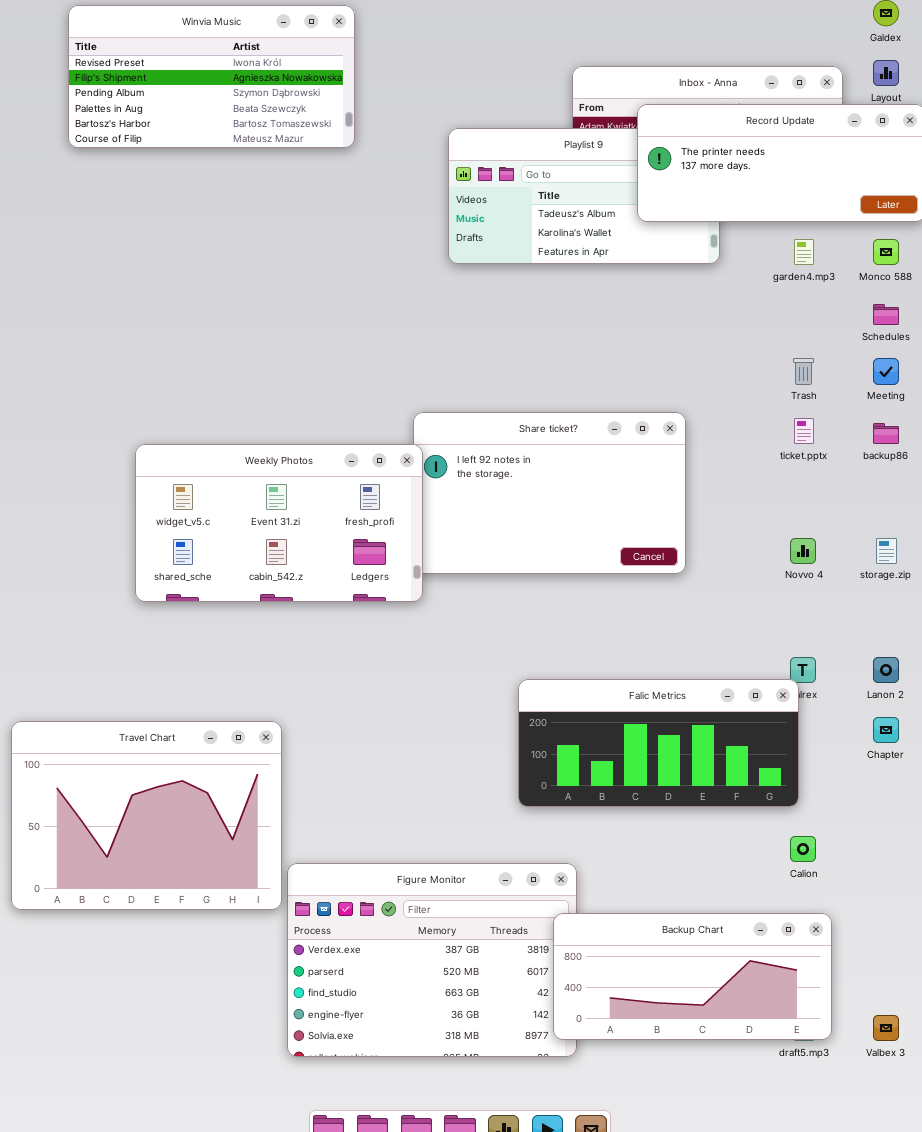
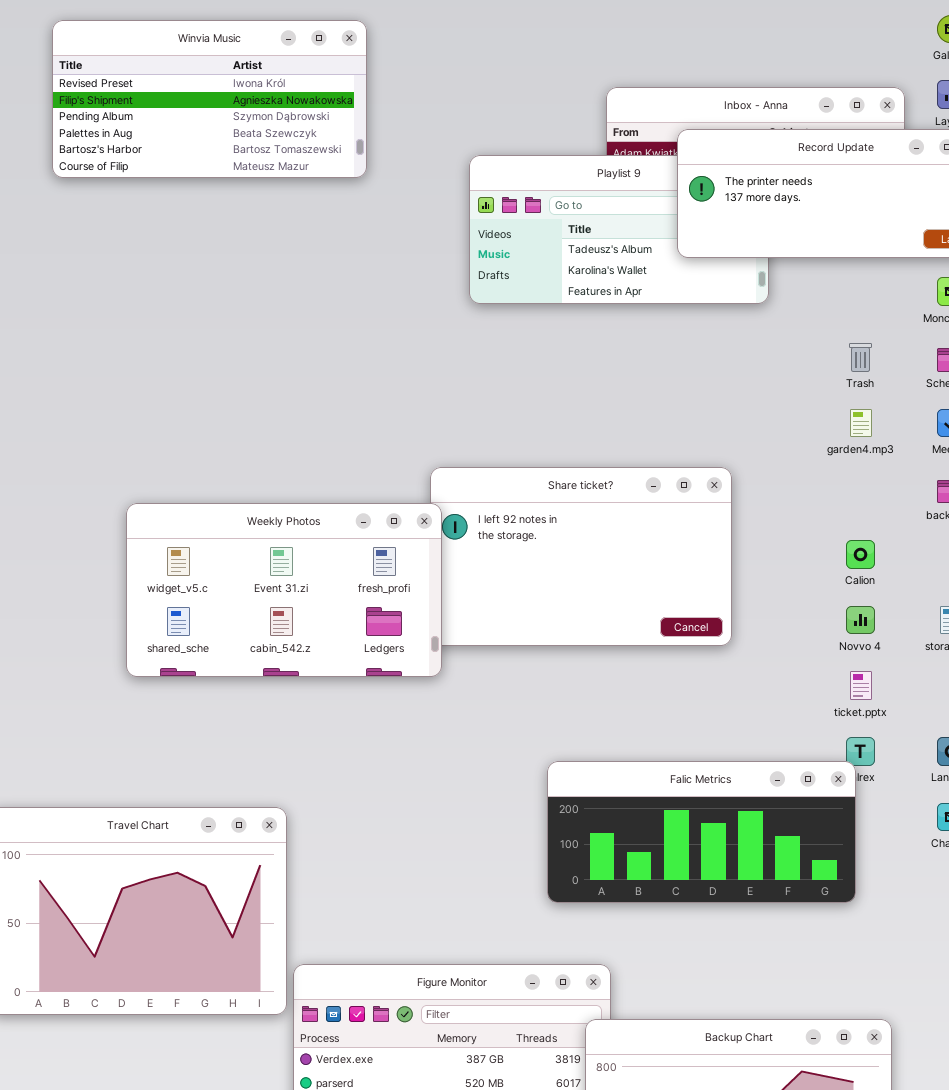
garden4.mp3: [794,239,814,265] -> [850,409,872,437], moved
Trash: [793,358,814,385] -> [849,343,872,372], moved
ticket.pptx: [794,418,814,444] -> [850,671,872,700], moved
Calion: [790,836,816,862] -> [846,540,875,569], moved

